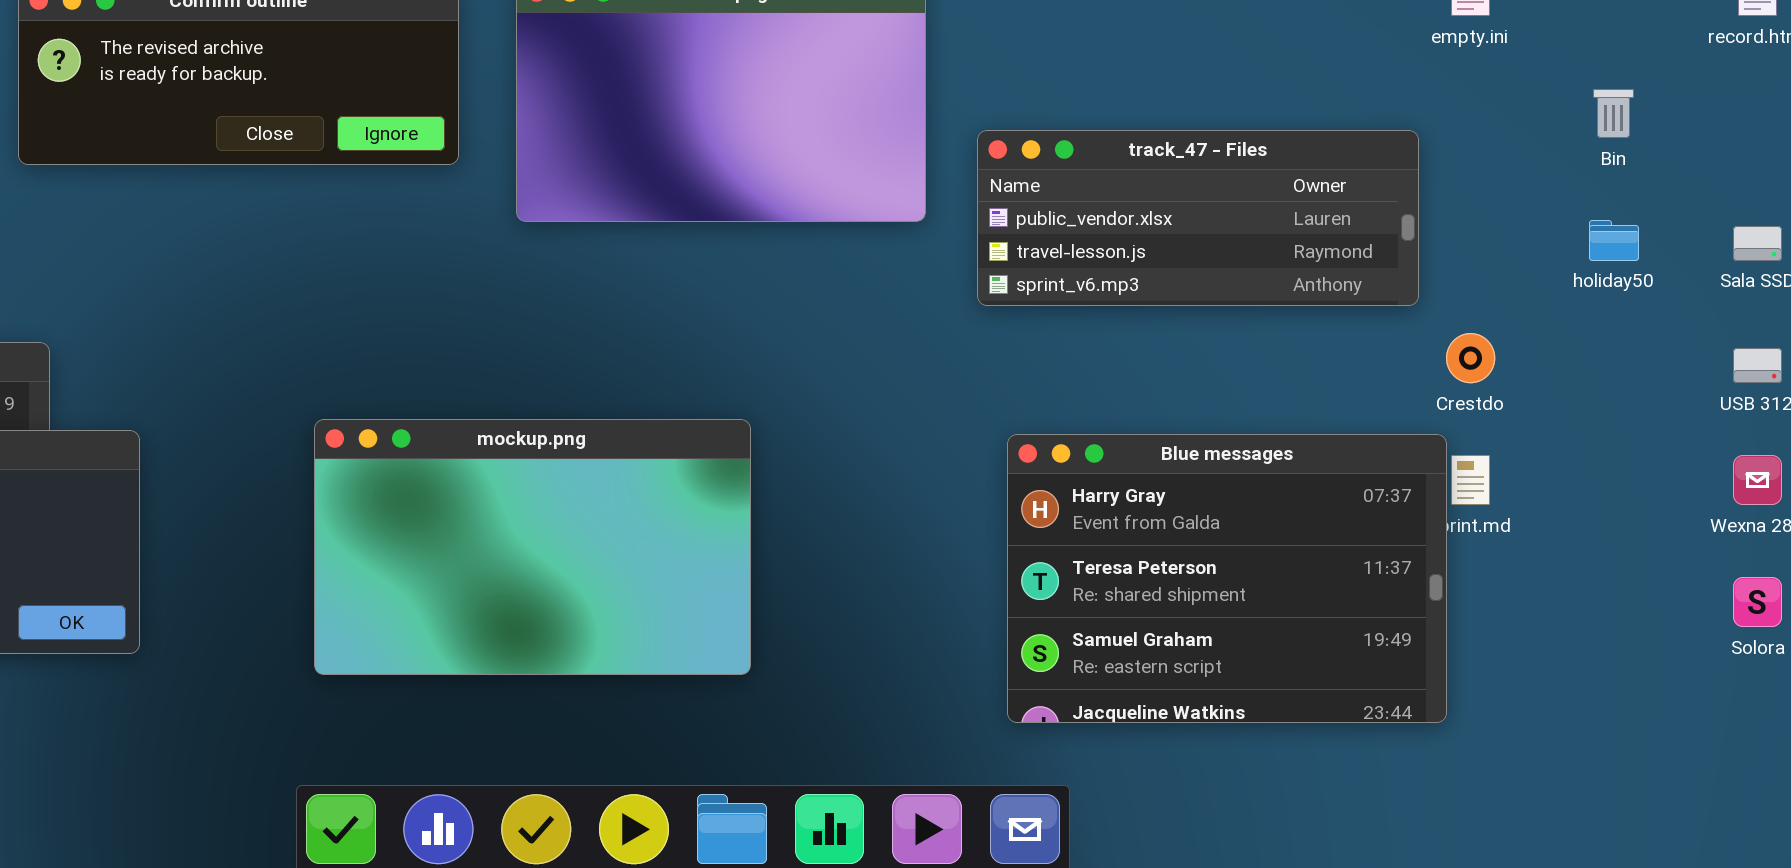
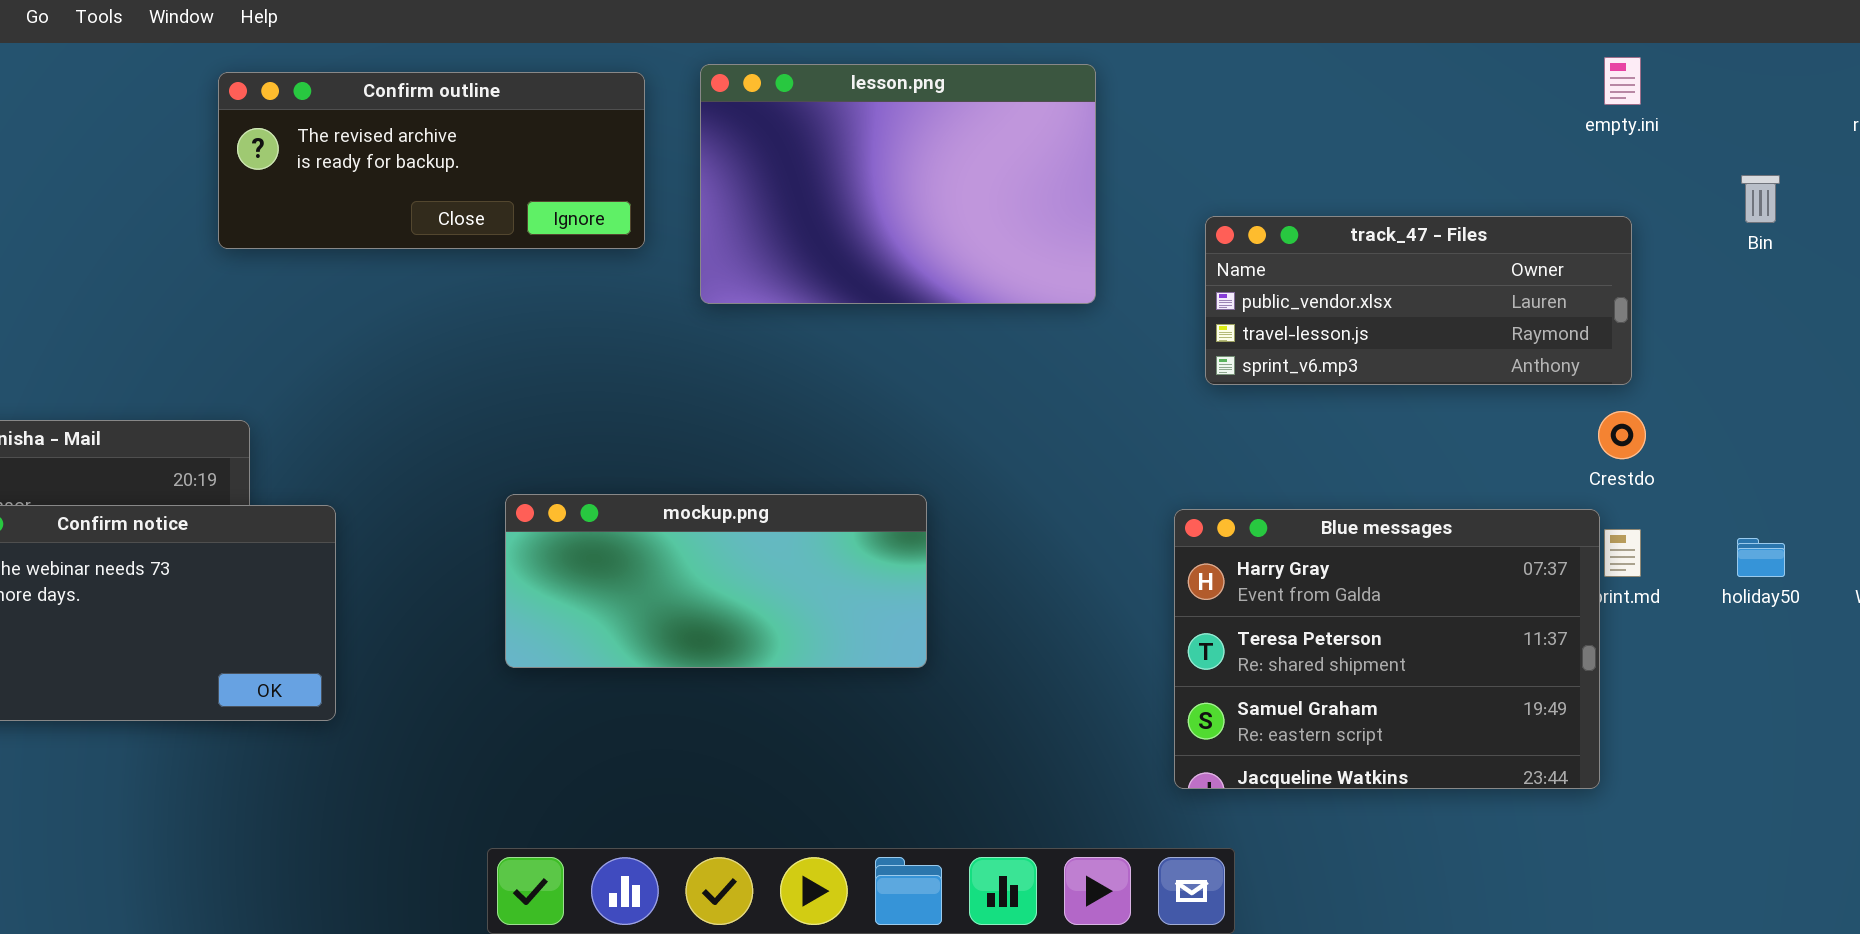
track_47 - Files: [977,130,1419,306] -> [1205,216,1632,385], moved
holiday50: [1589,220,1639,261] -> [1737,538,1785,577], moved
mockup.png: [314,419,751,675] -> [505,494,927,668], resized

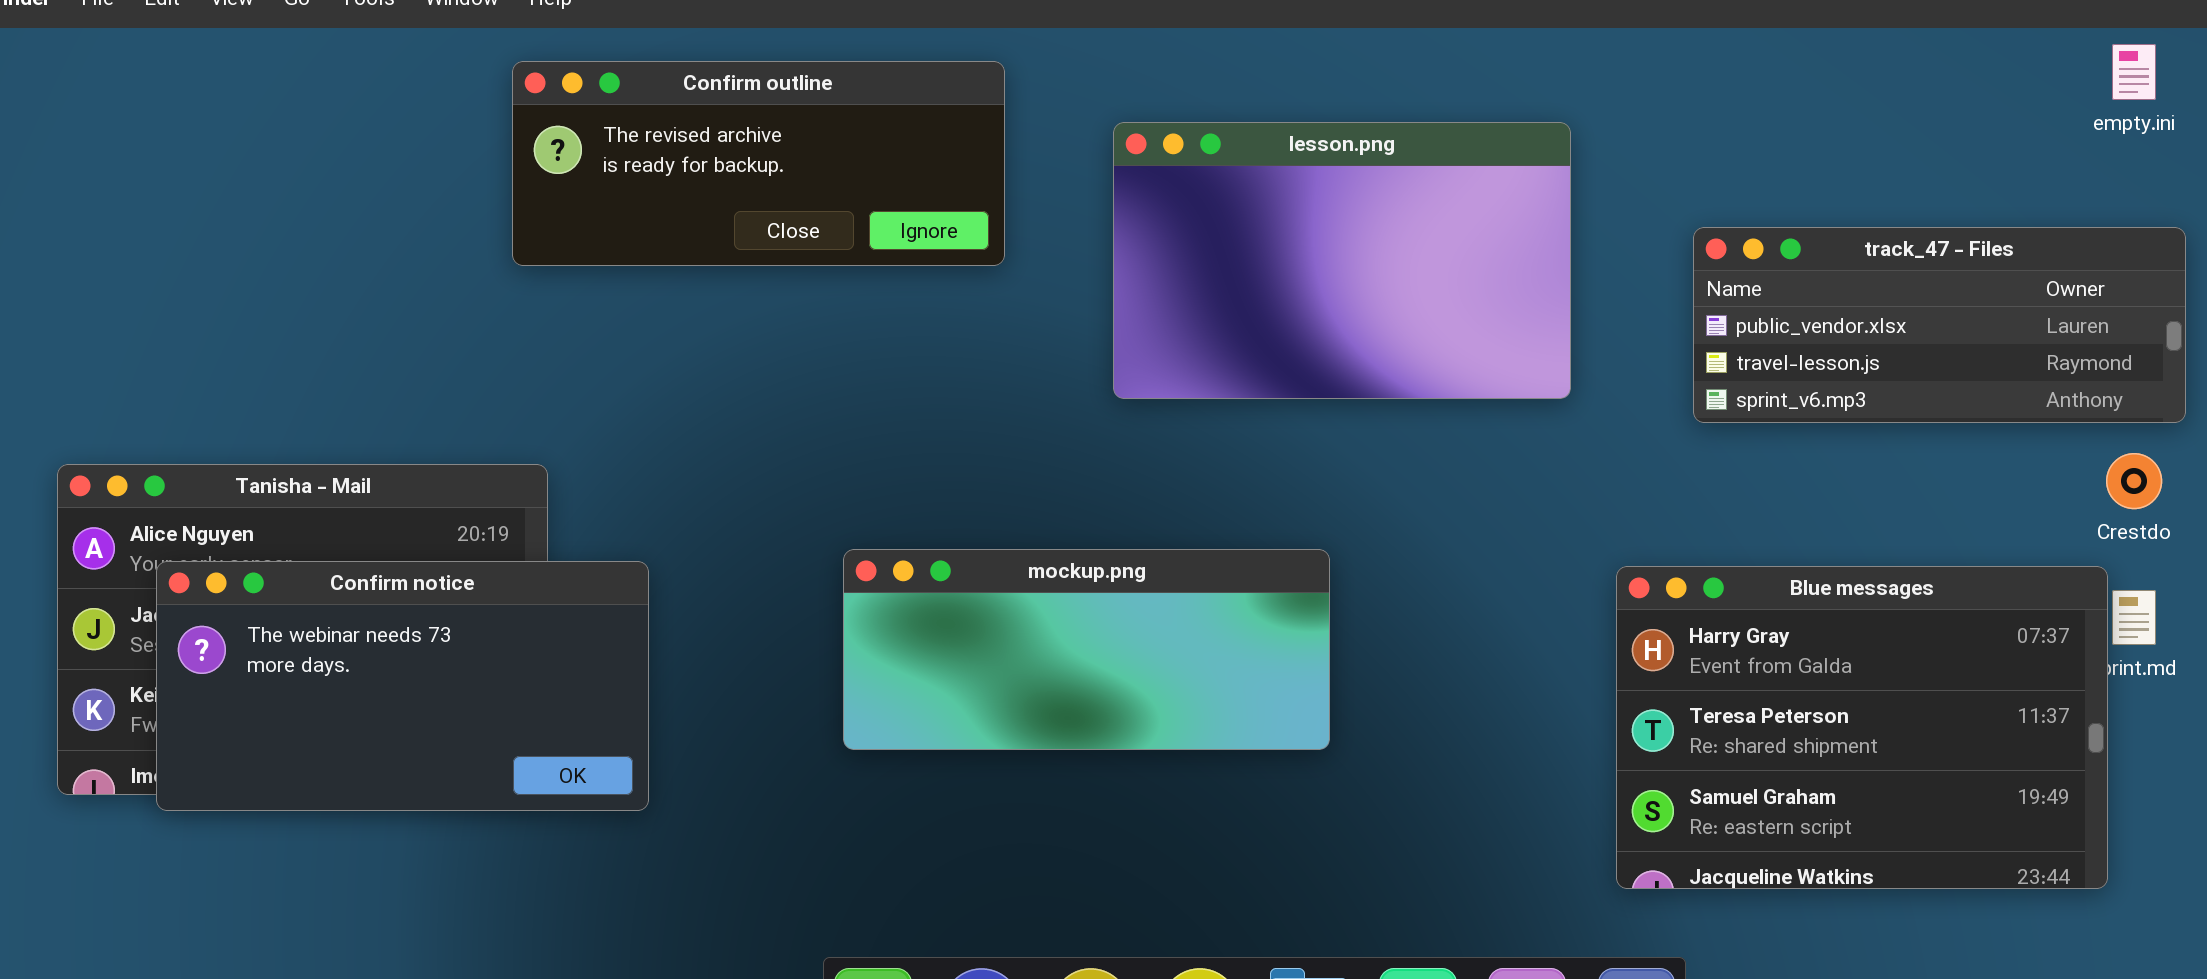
lesson.png: [700,64,1096,304] -> [1113,122,1571,399], moved
track_47 - Files: [1205,216,1632,385] -> [1693,227,2186,423], moved

